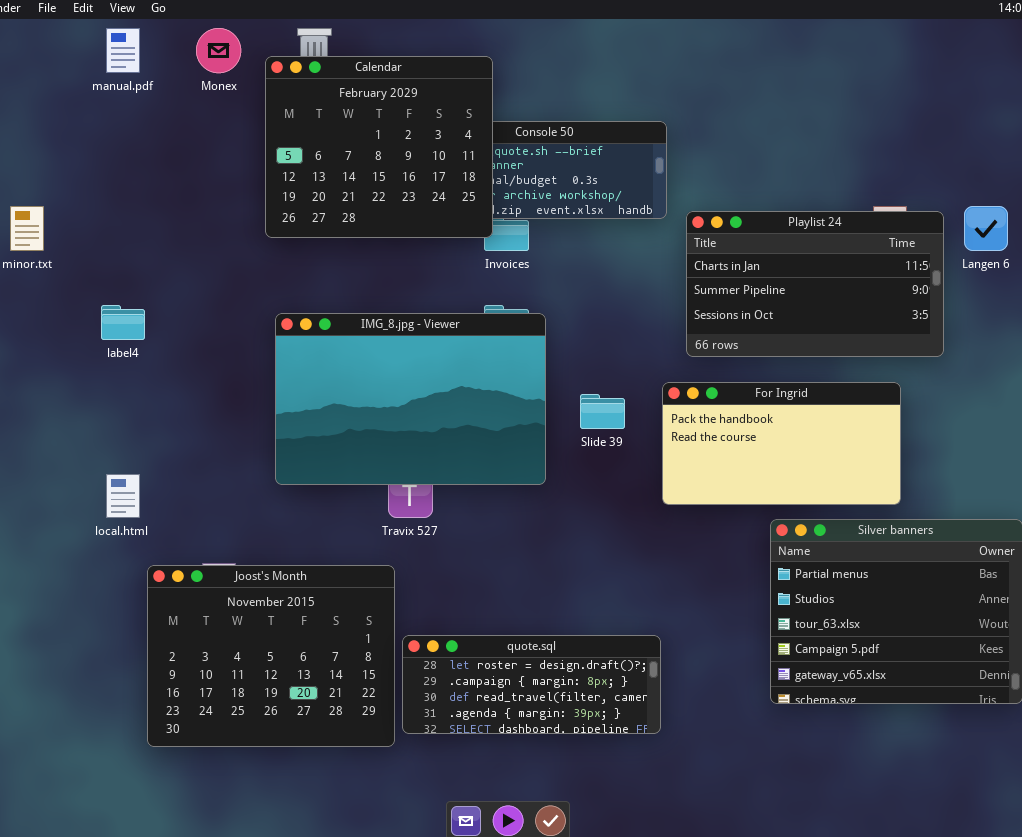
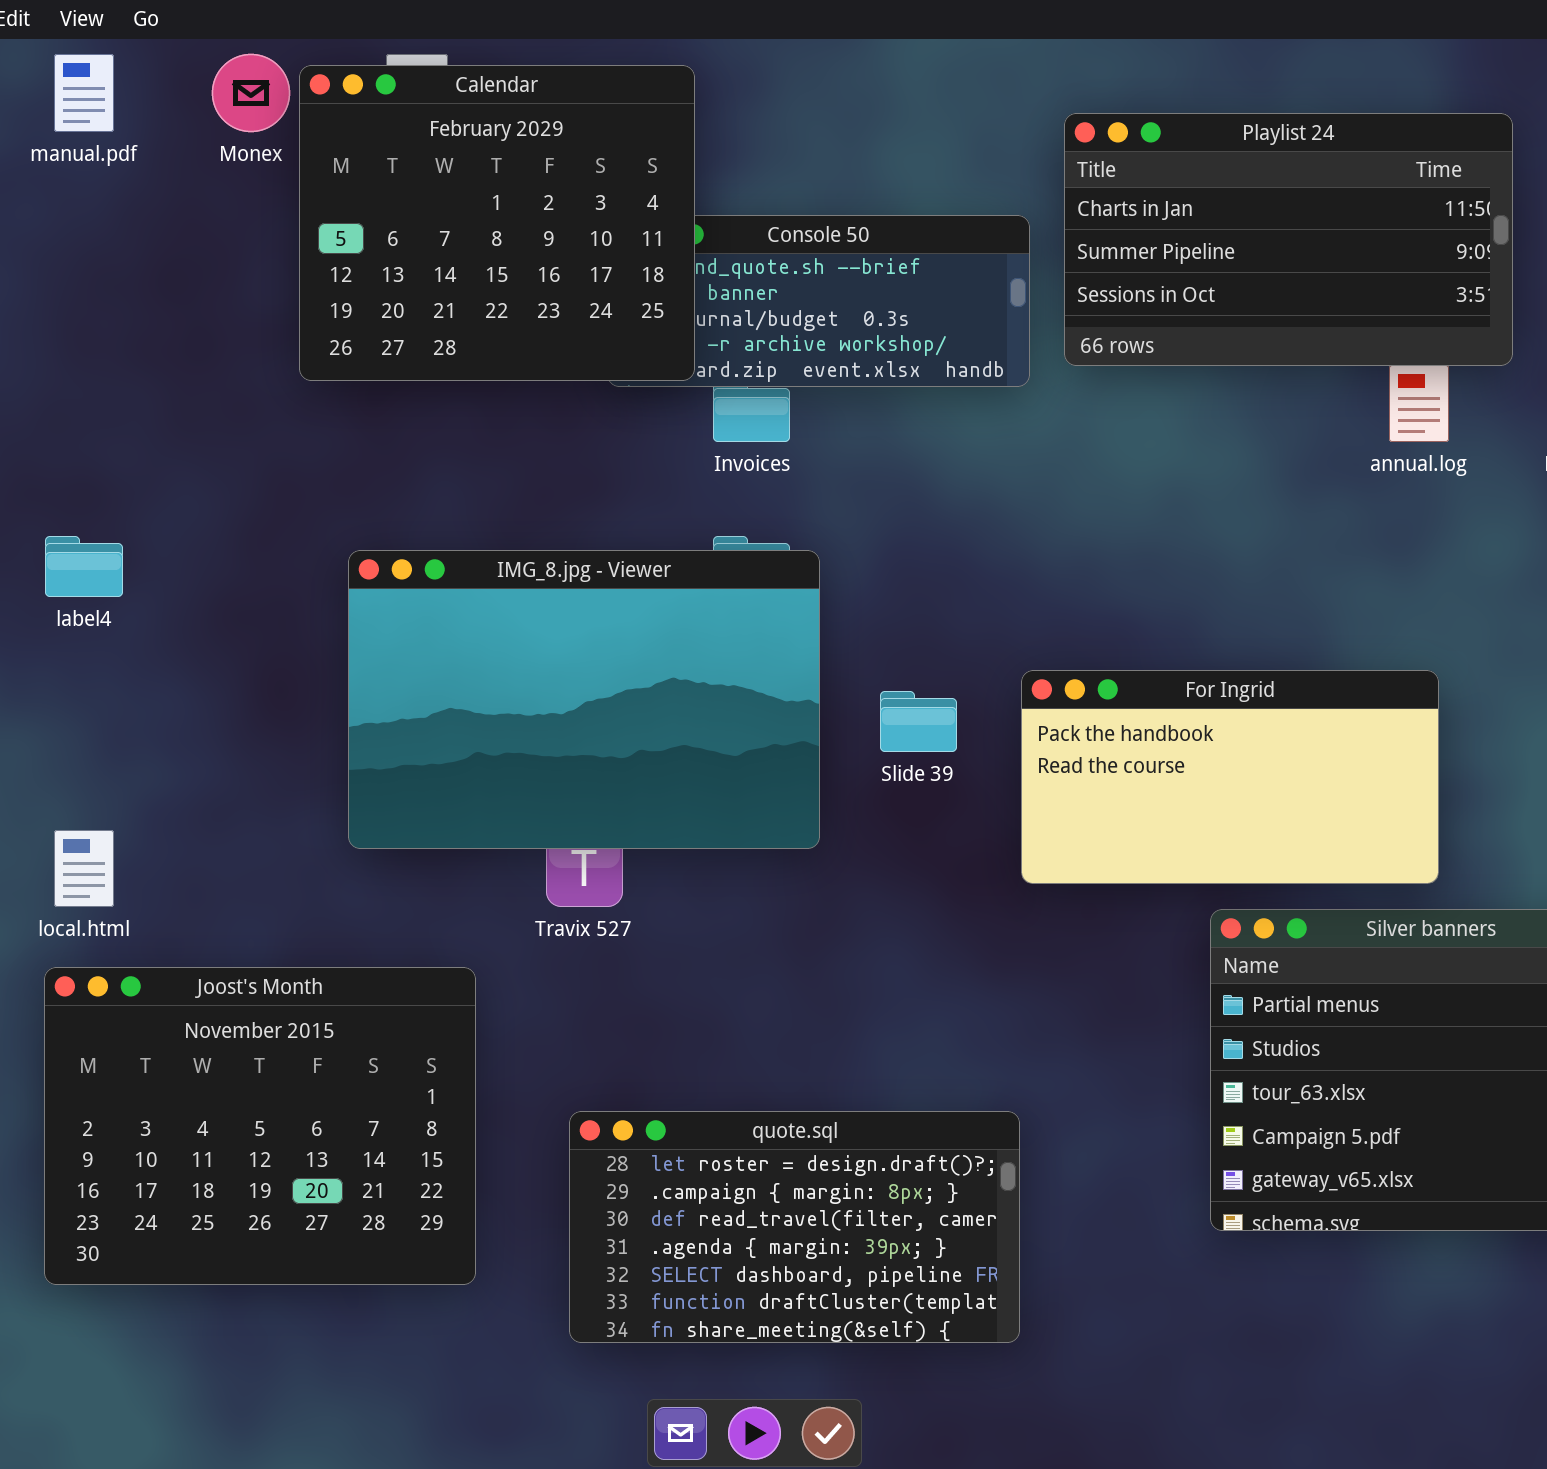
Calendar: [265,56,493,238] -> [299,65,695,381], moved
Playlist 24: [686,211,944,357] -> [1064,113,1513,366], moved
Joost's Month: [147,565,395,747] -> [44,967,476,1285], moved
quote.sql: [402,635,661,734] -> [569,1111,1020,1343], resized

